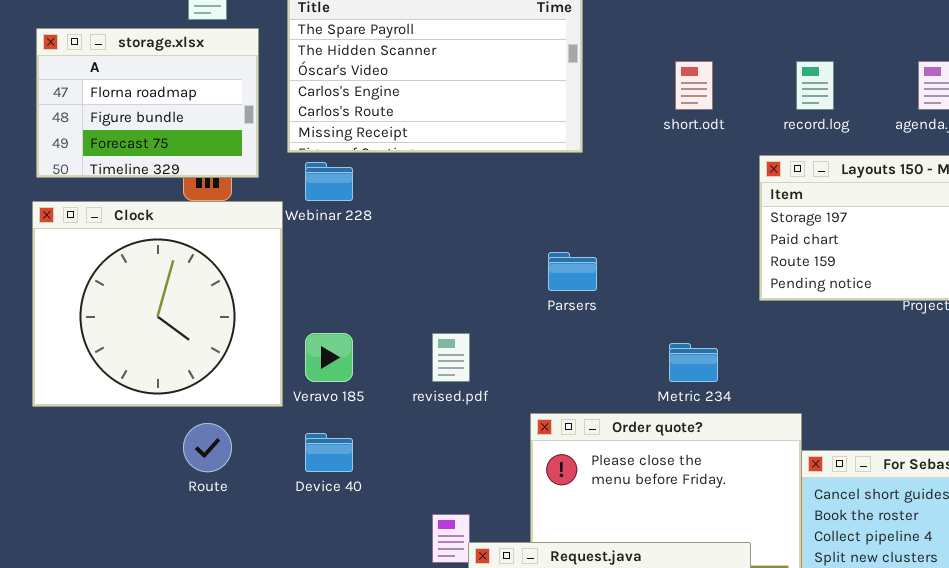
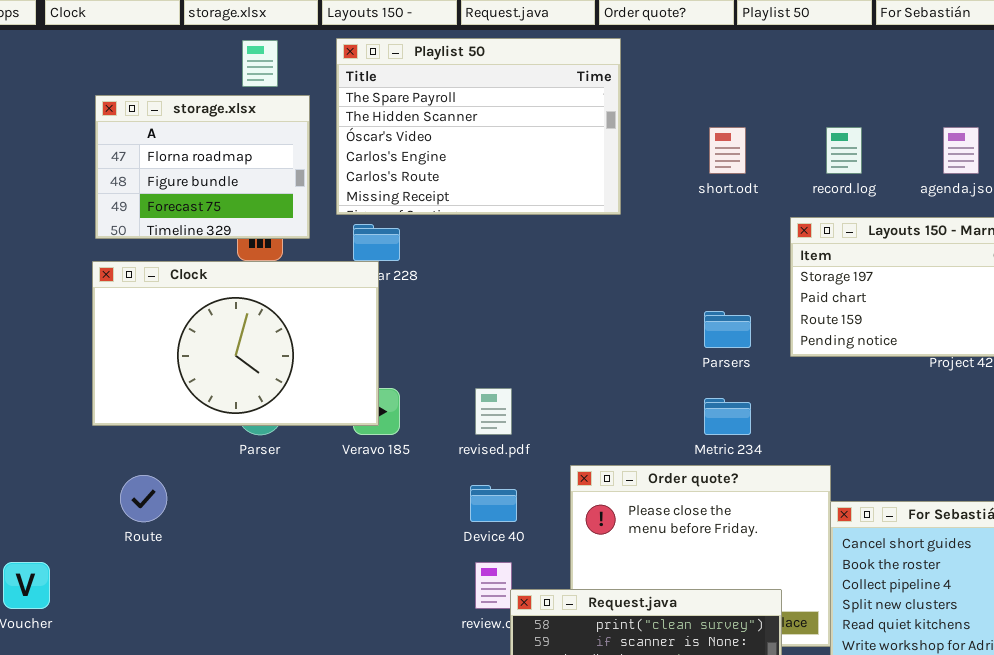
Clock: [32,201,283,407] -> [92,261,379,426], resized
Parsers: [548,252,597,291] -> [704,311,751,348], moved
Route: [183,423,232,472] -> [120,475,167,522], moved
Device 40: [305,433,353,472] -> [470,485,517,522], moved

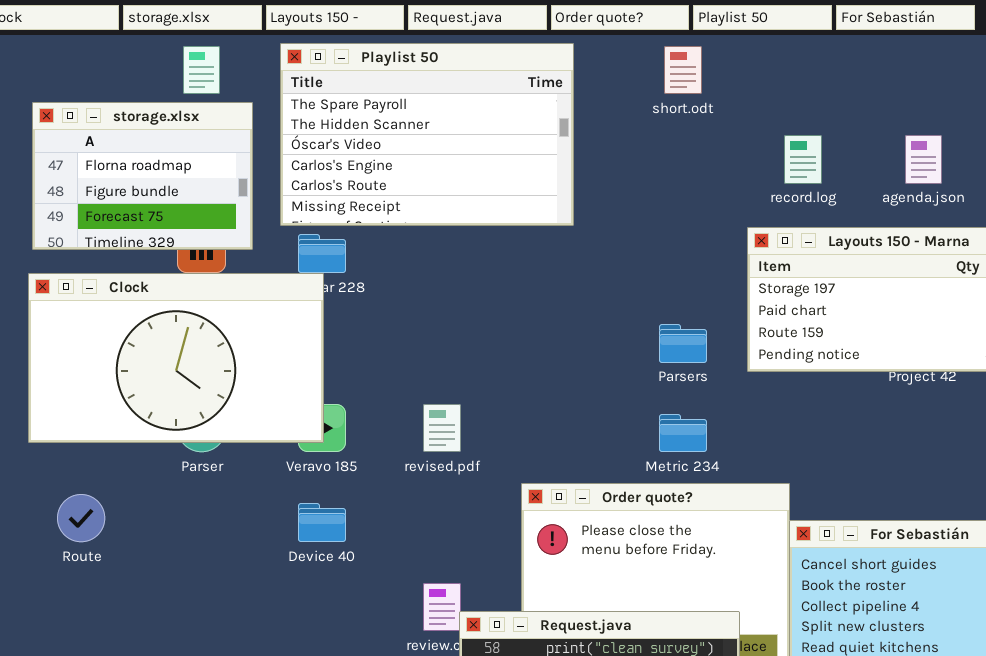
short.odt: [709,127,746,174] -> [664,46,702,94], moved
Device 40: [470,485,517,522] -> [298,503,346,542], moved

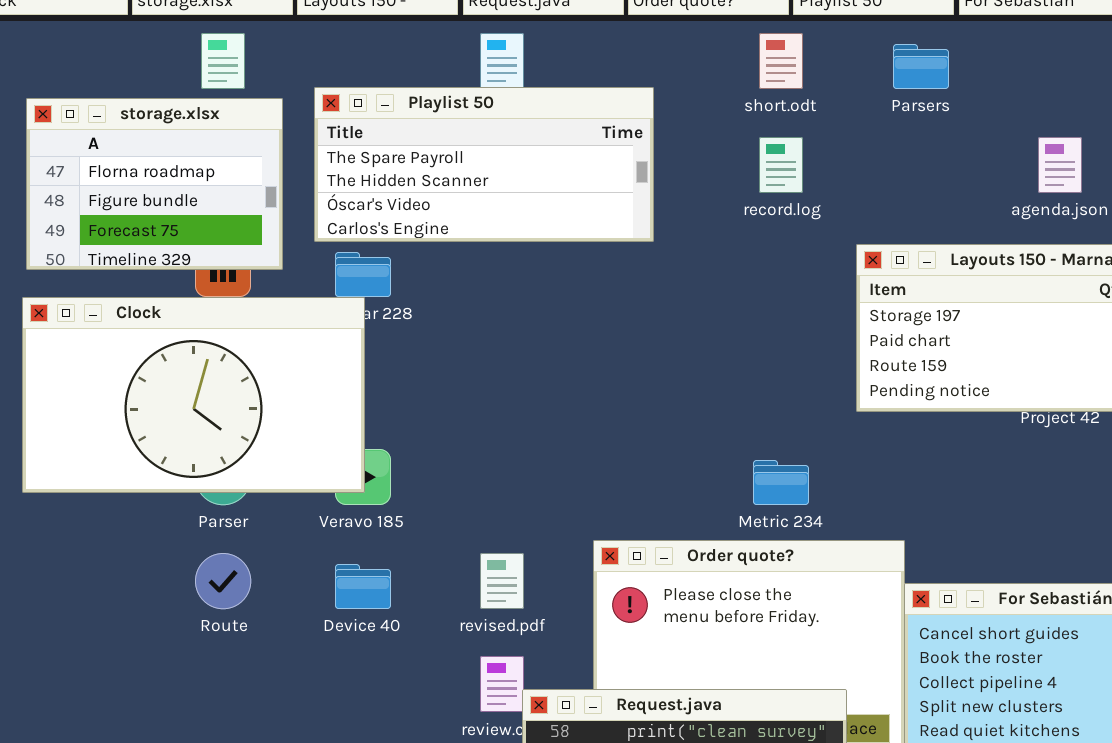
Playlist 50: [280,43,574,226] -> [314,87,654,242], resized
record.log: [784,135,822,184] -> [759,137,803,193], moved
Parsers: [659,324,707,363] -> [893,44,949,89], moved
revised.pdf: [423,404,461,452] -> [480,553,524,609], moved
Route: [57,494,105,542] -> [195,553,251,609], moved

